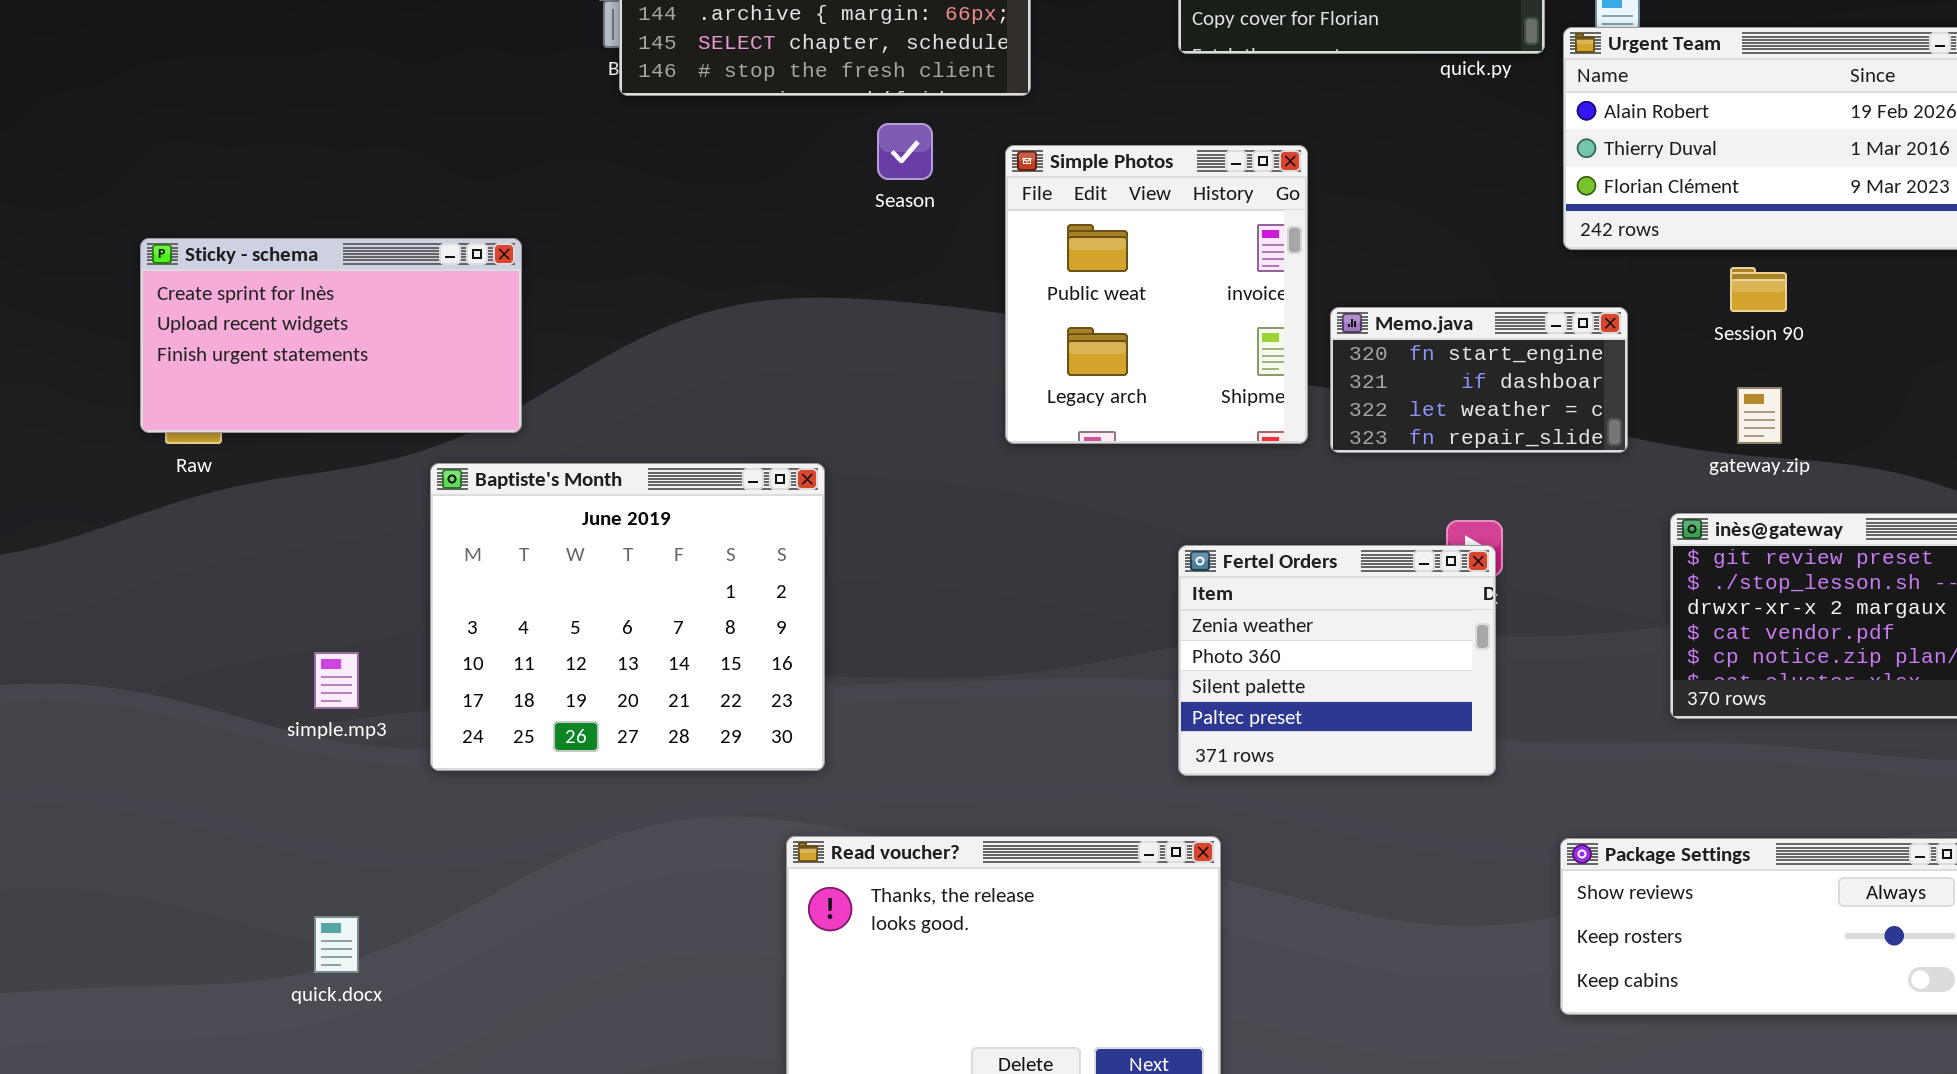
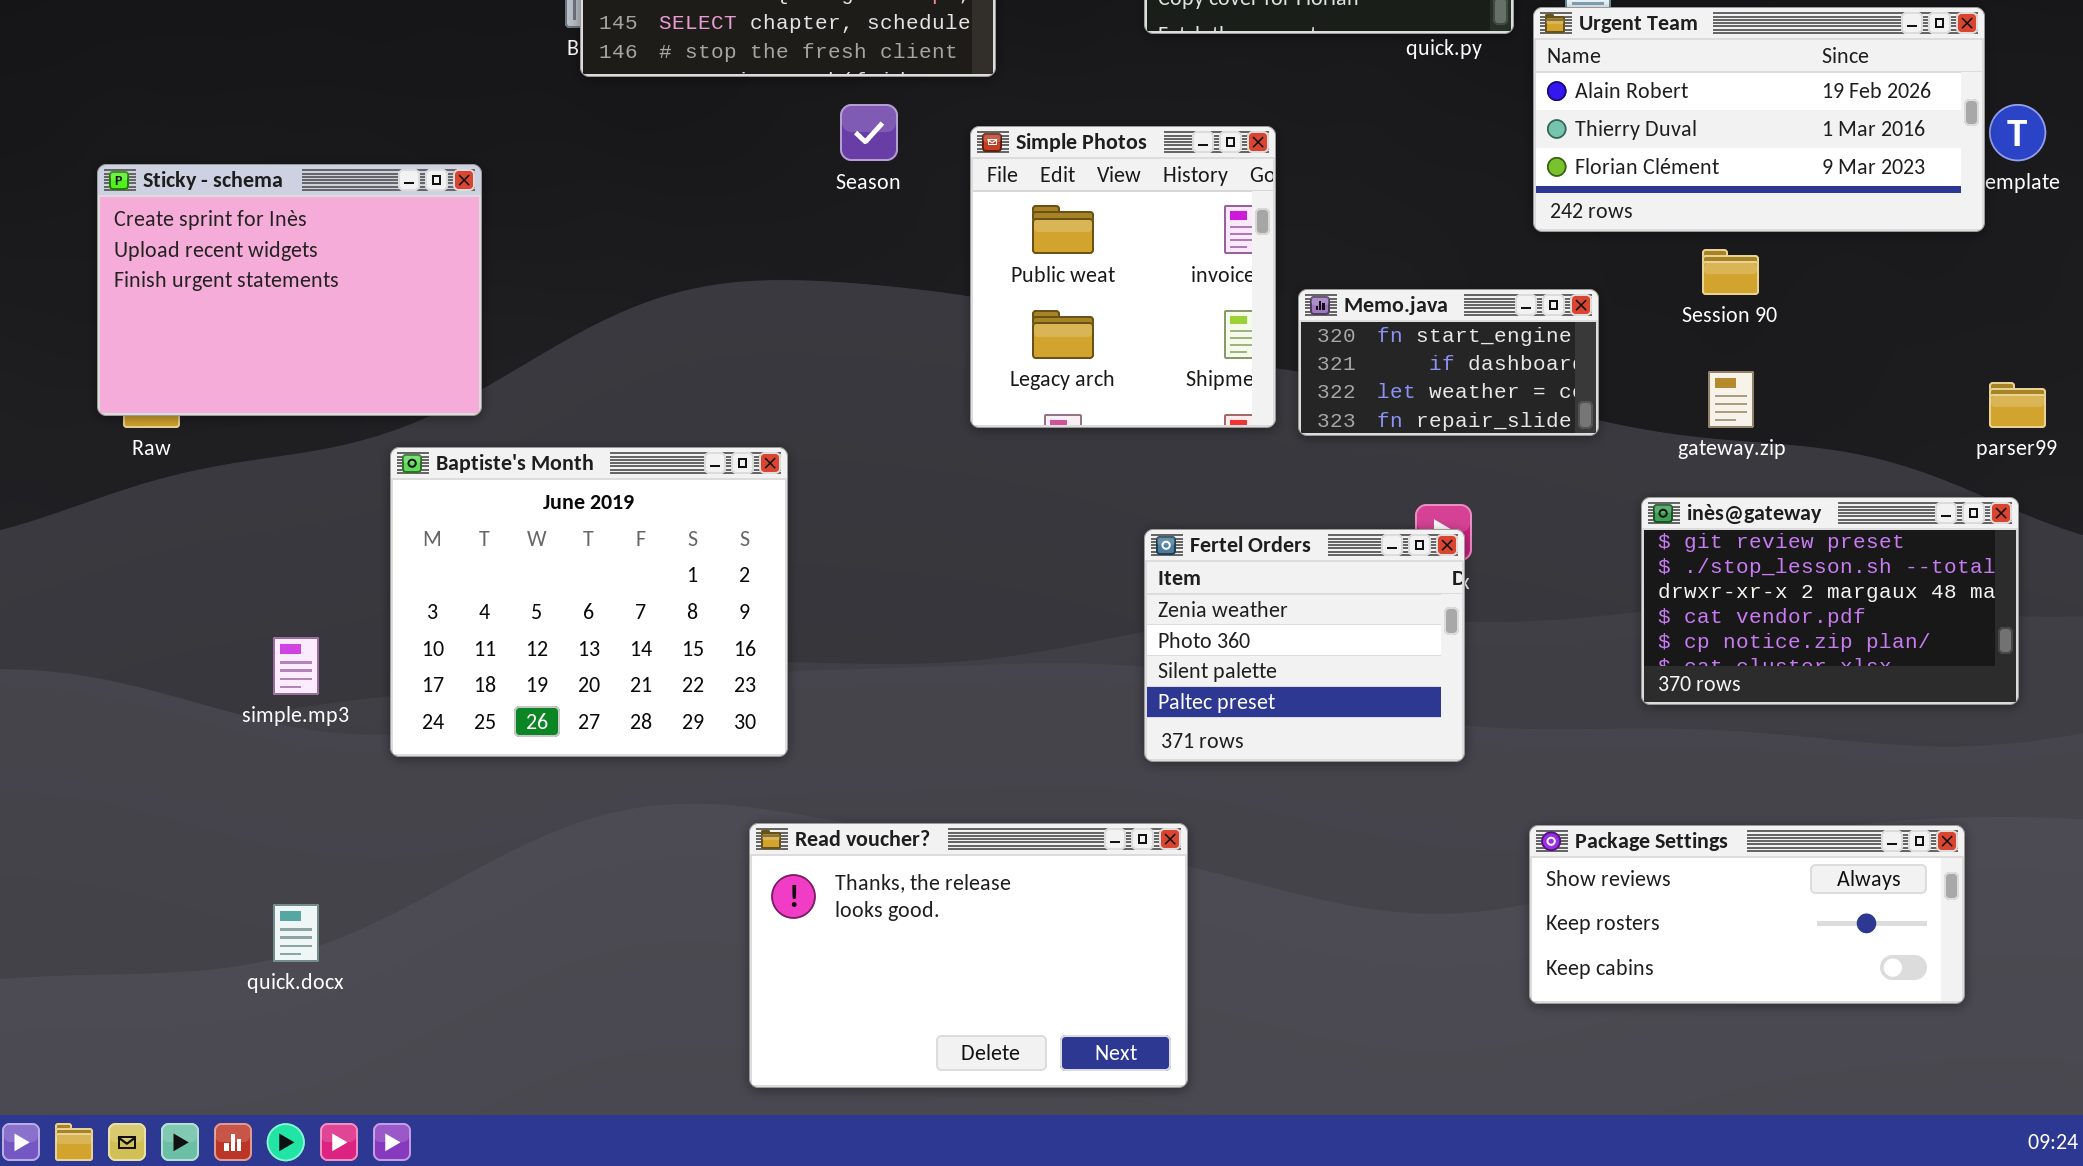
Sticky - schema: [140,238,522,433] -> [97,164,482,416], resized

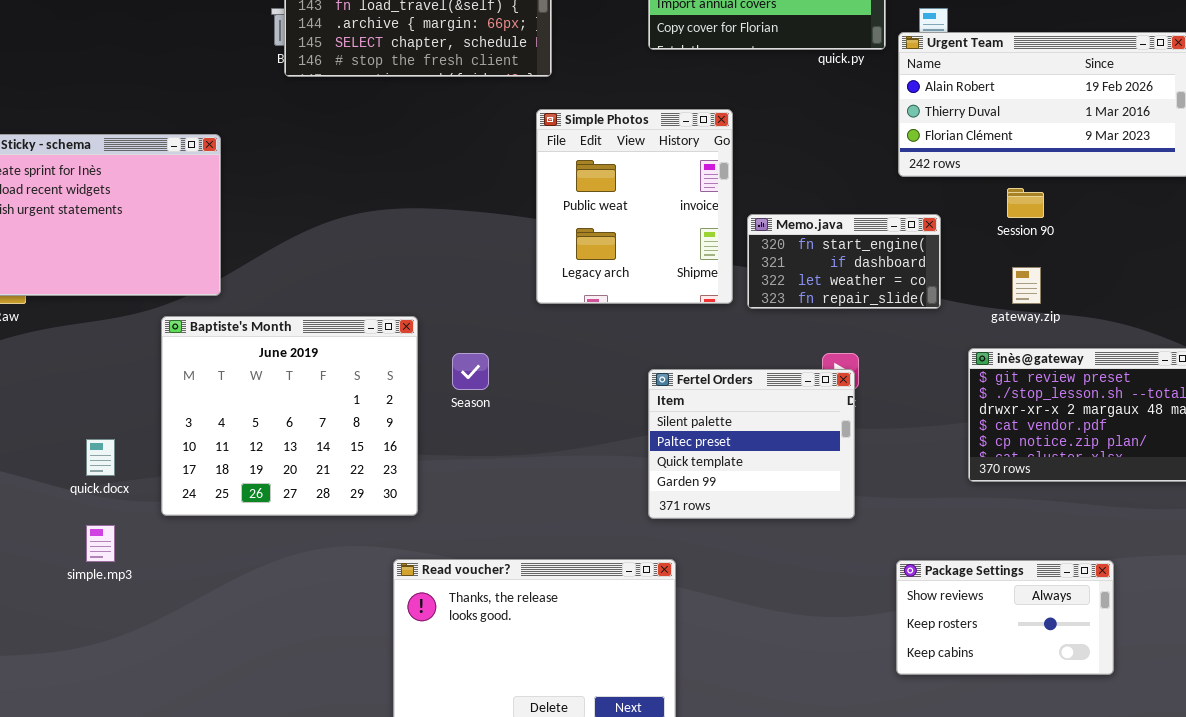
Season: [840,104,898,161] -> [452,353,489,390], moved
Fertel Orders: [1144,529,1465,762] -> [648,369,855,519], scrolled down 2 rows
simple.mp3: [273,637,319,695] -> [86,525,115,562], moved
Package Settings: [1529,825,1965,1004] -> [896,560,1114,675], resized
quick.docx: [273,904,319,962] -> [86,439,115,476], moved

